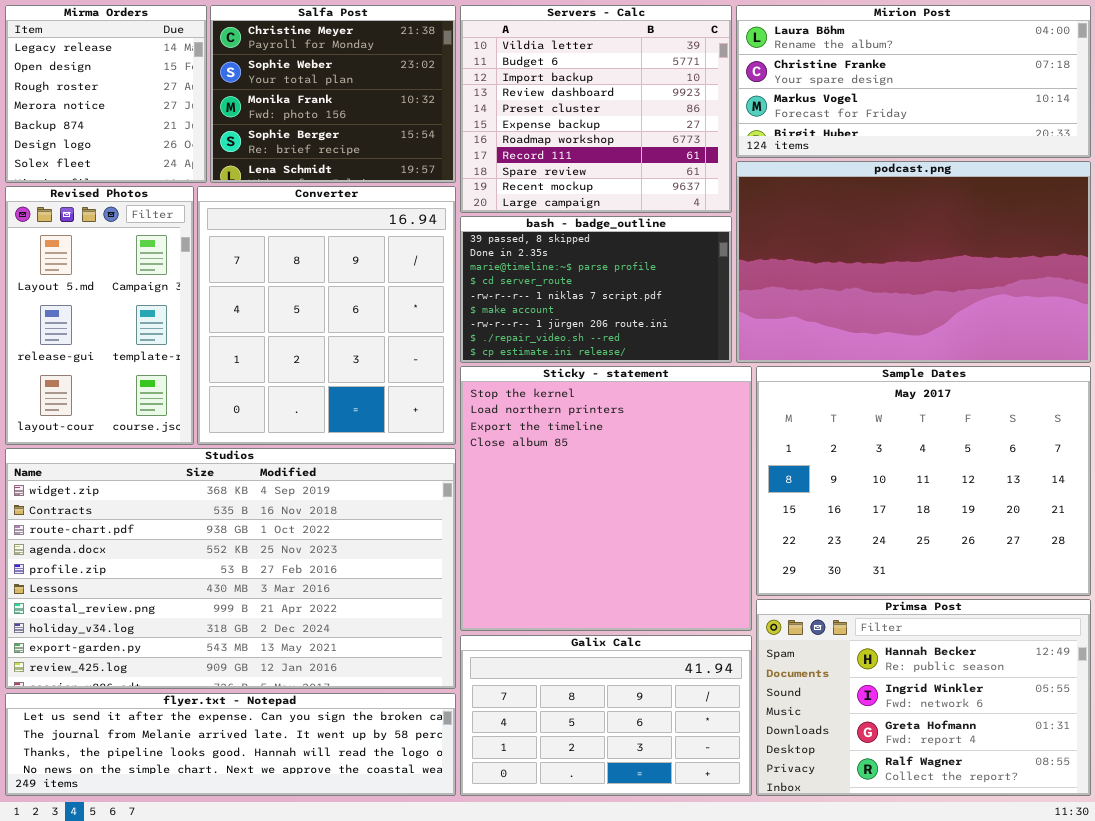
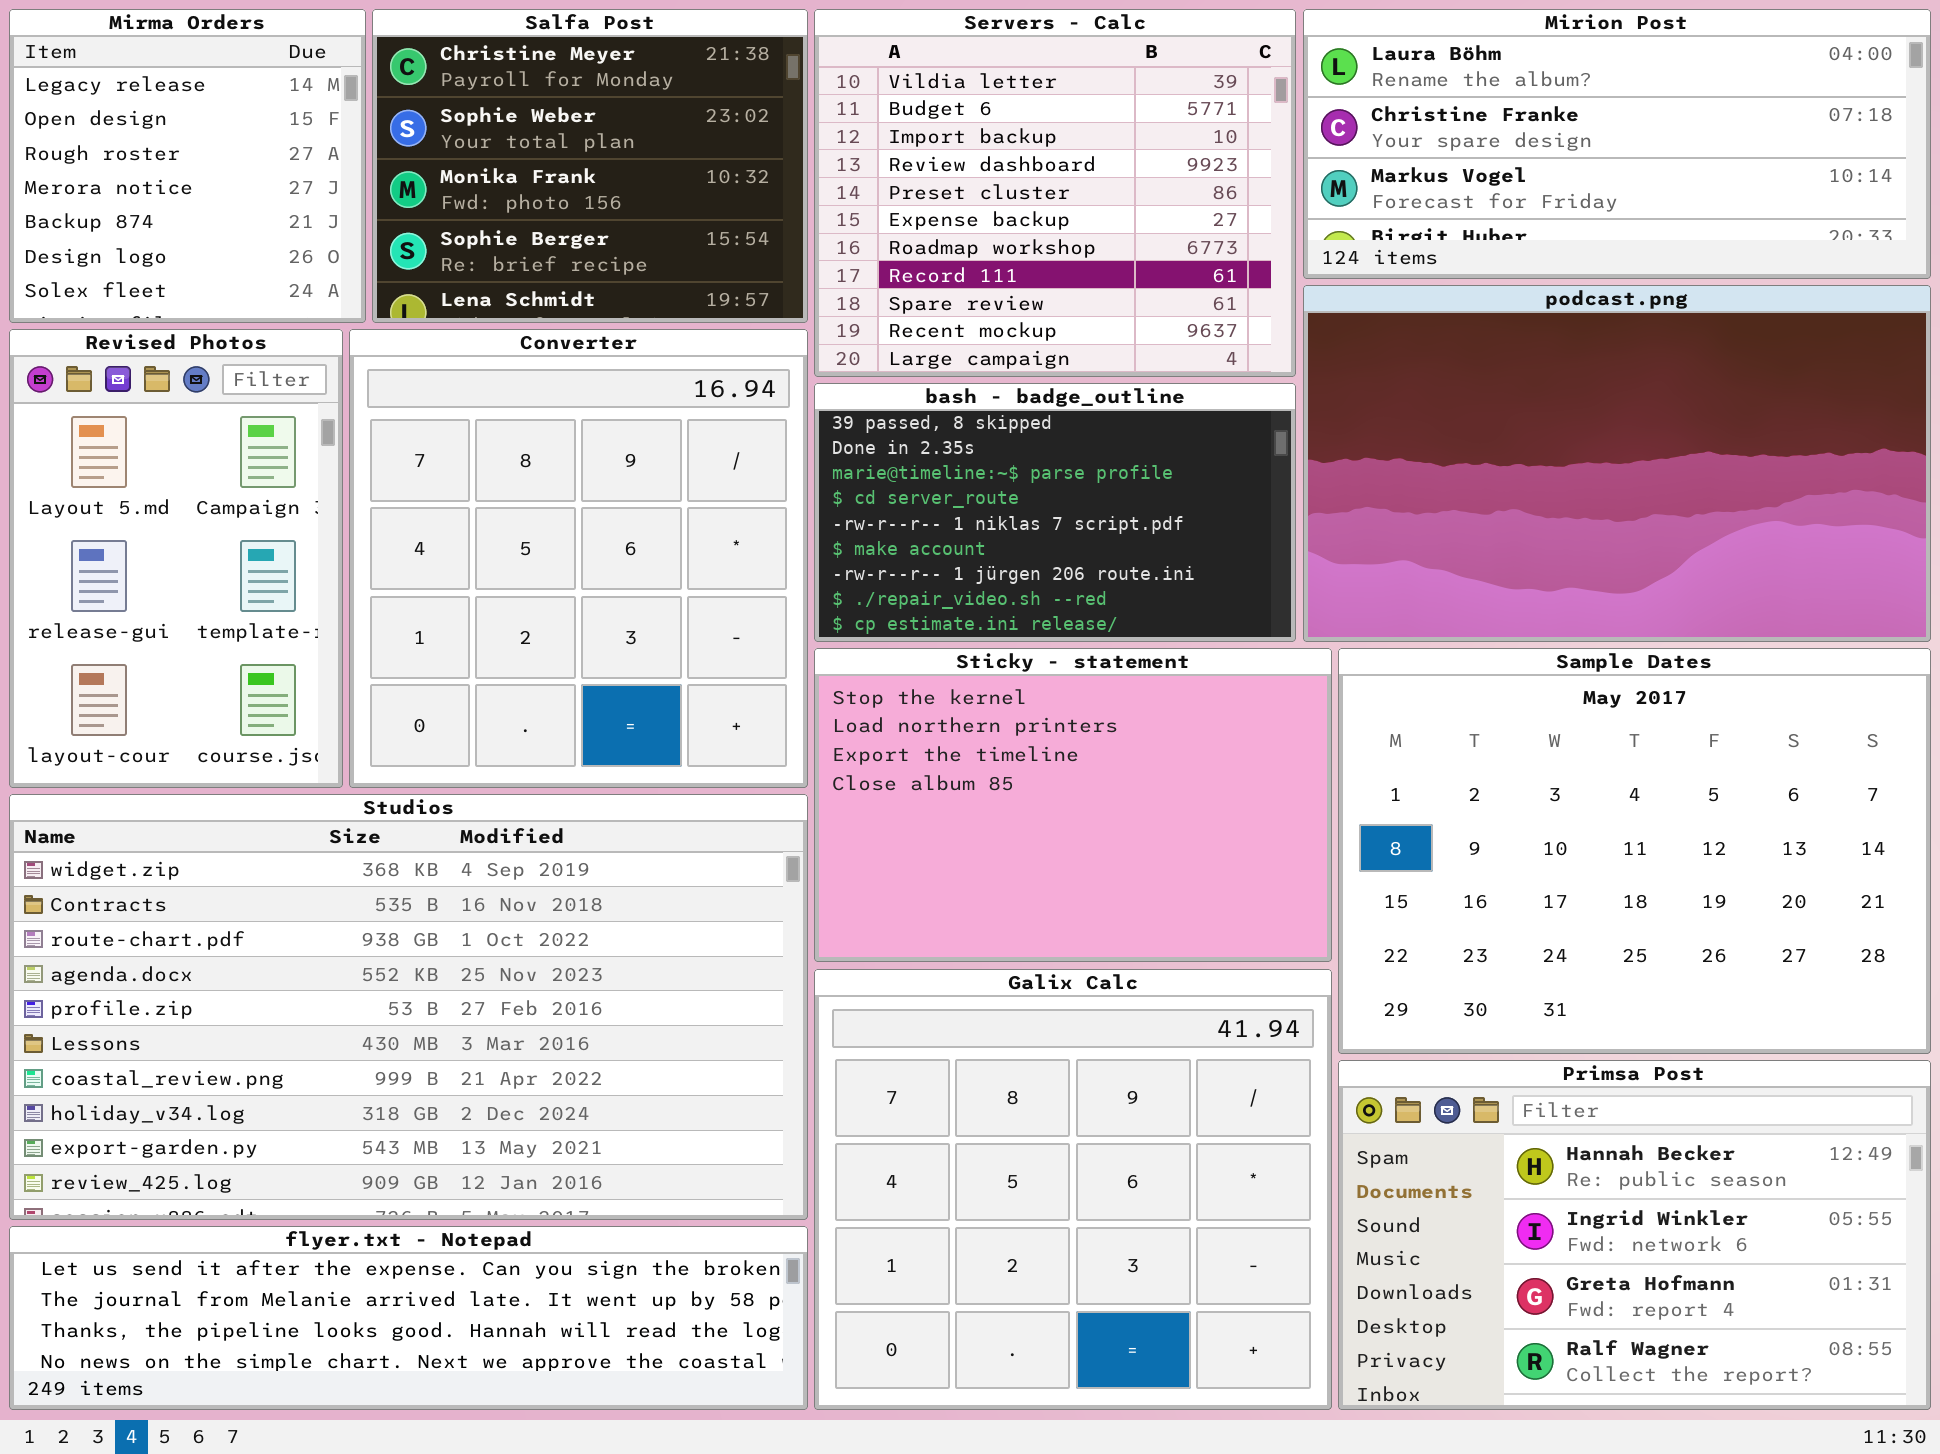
Sticky - statement: [460,366,752,631] -> [814,648,1332,962], resized
Galix Calc: [460,635,752,796] -> [814,969,1332,1410], resized

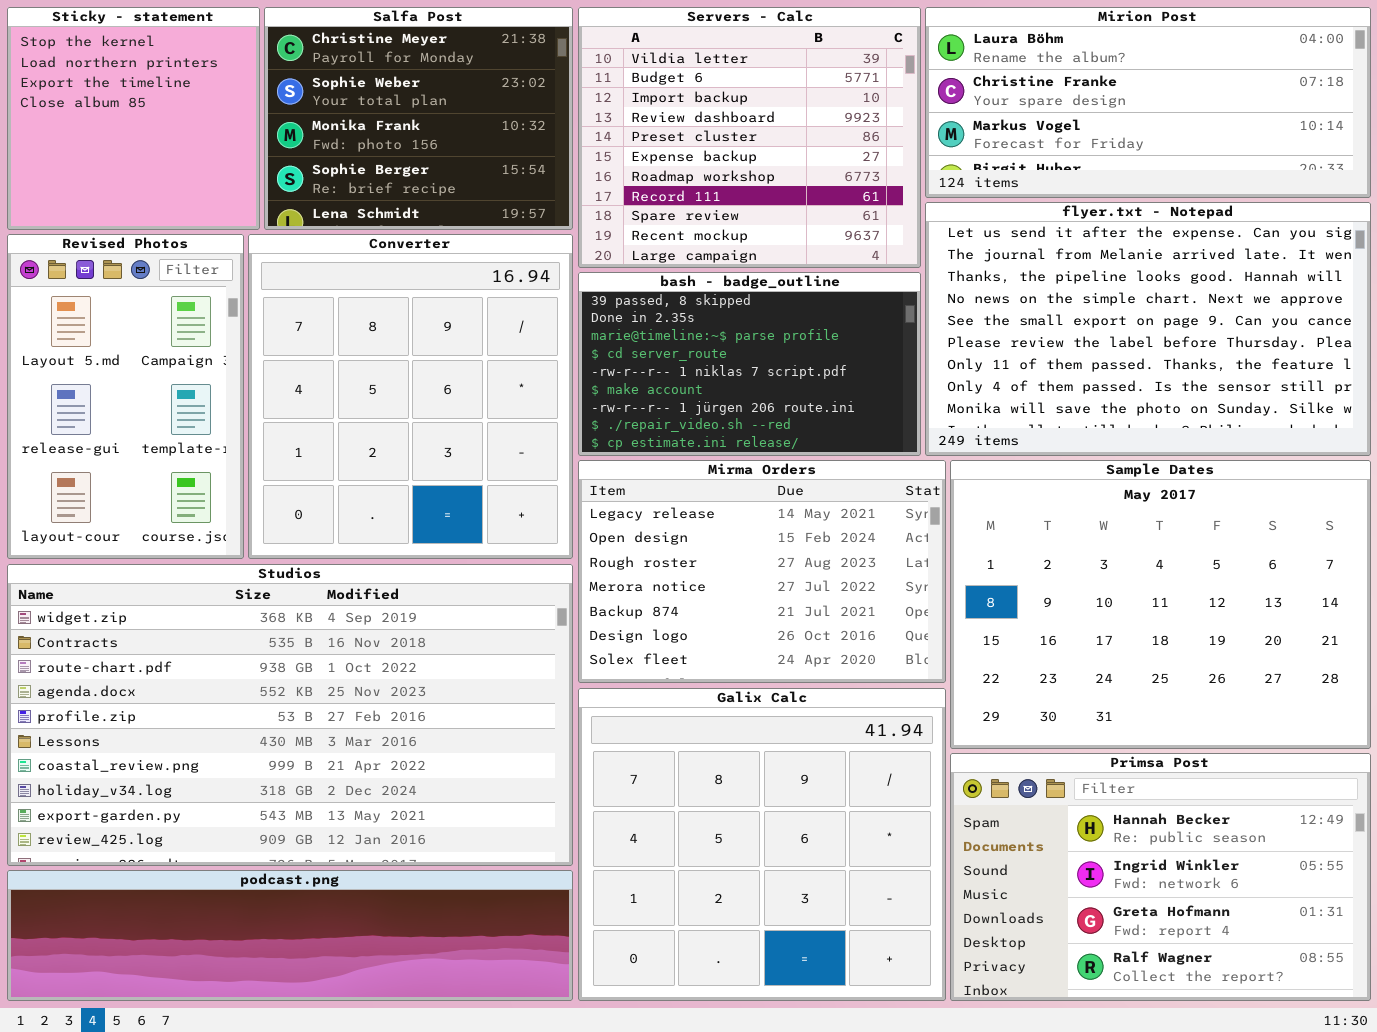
Mirma Orders: [9,9,366,323] -> [578,460,946,683], moved, resized
podcast.png: [1303,285,1931,642] -> [7,870,573,1001], moved, resized
Sticky - statement: [814,648,1332,962] -> [7,7,260,230], moved, resized
flyer.txt - Notepad: [9,1226,808,1410] -> [925,202,1371,456], moved, resized

